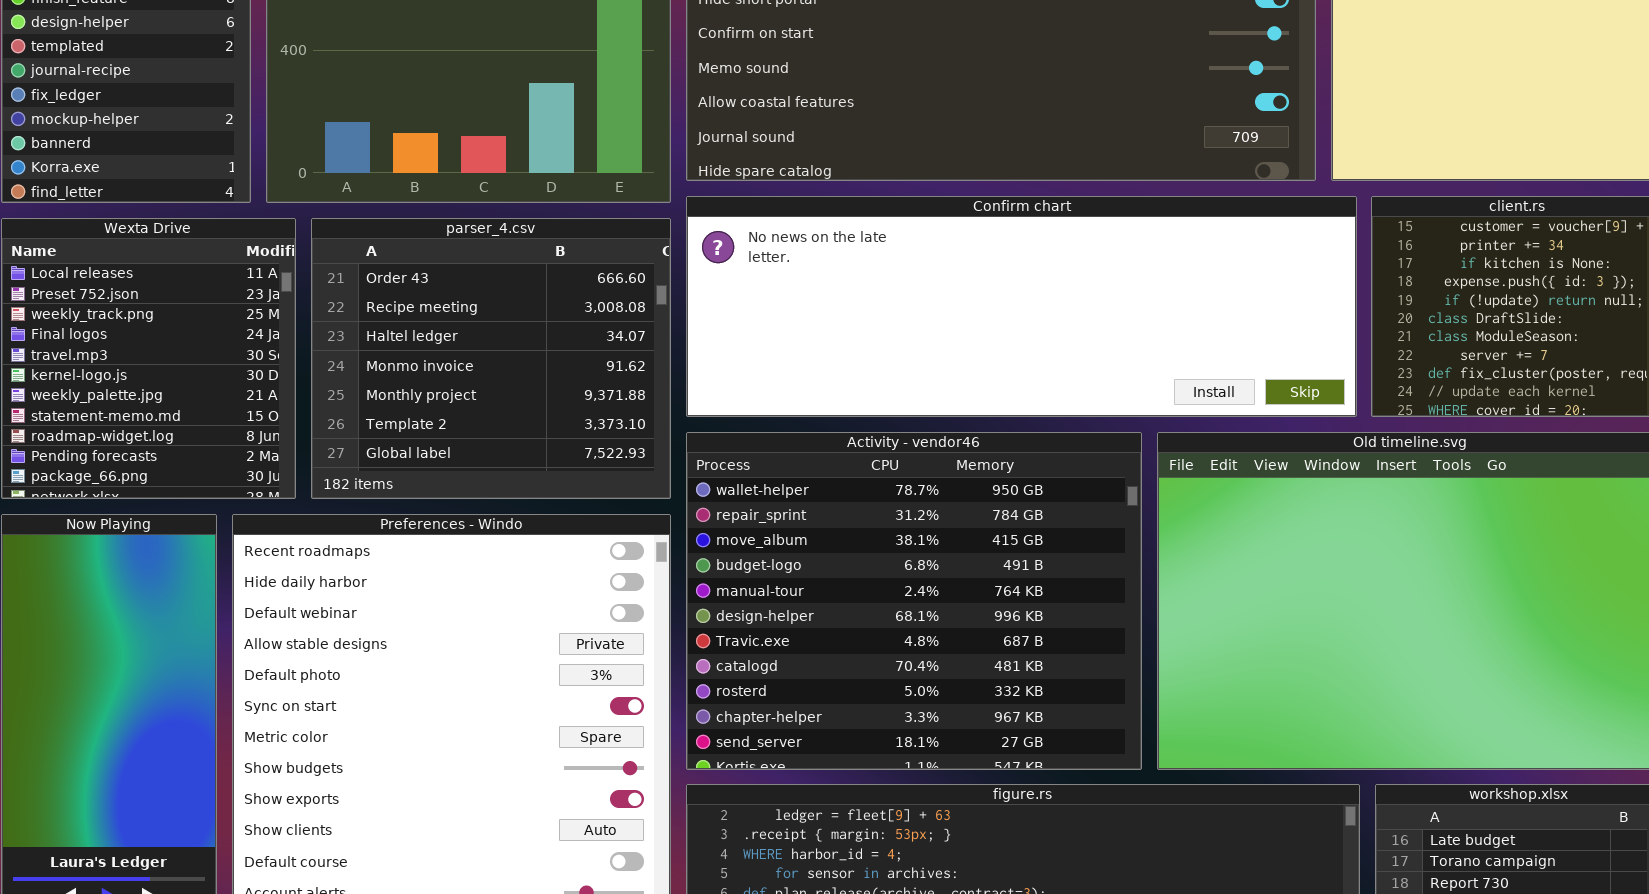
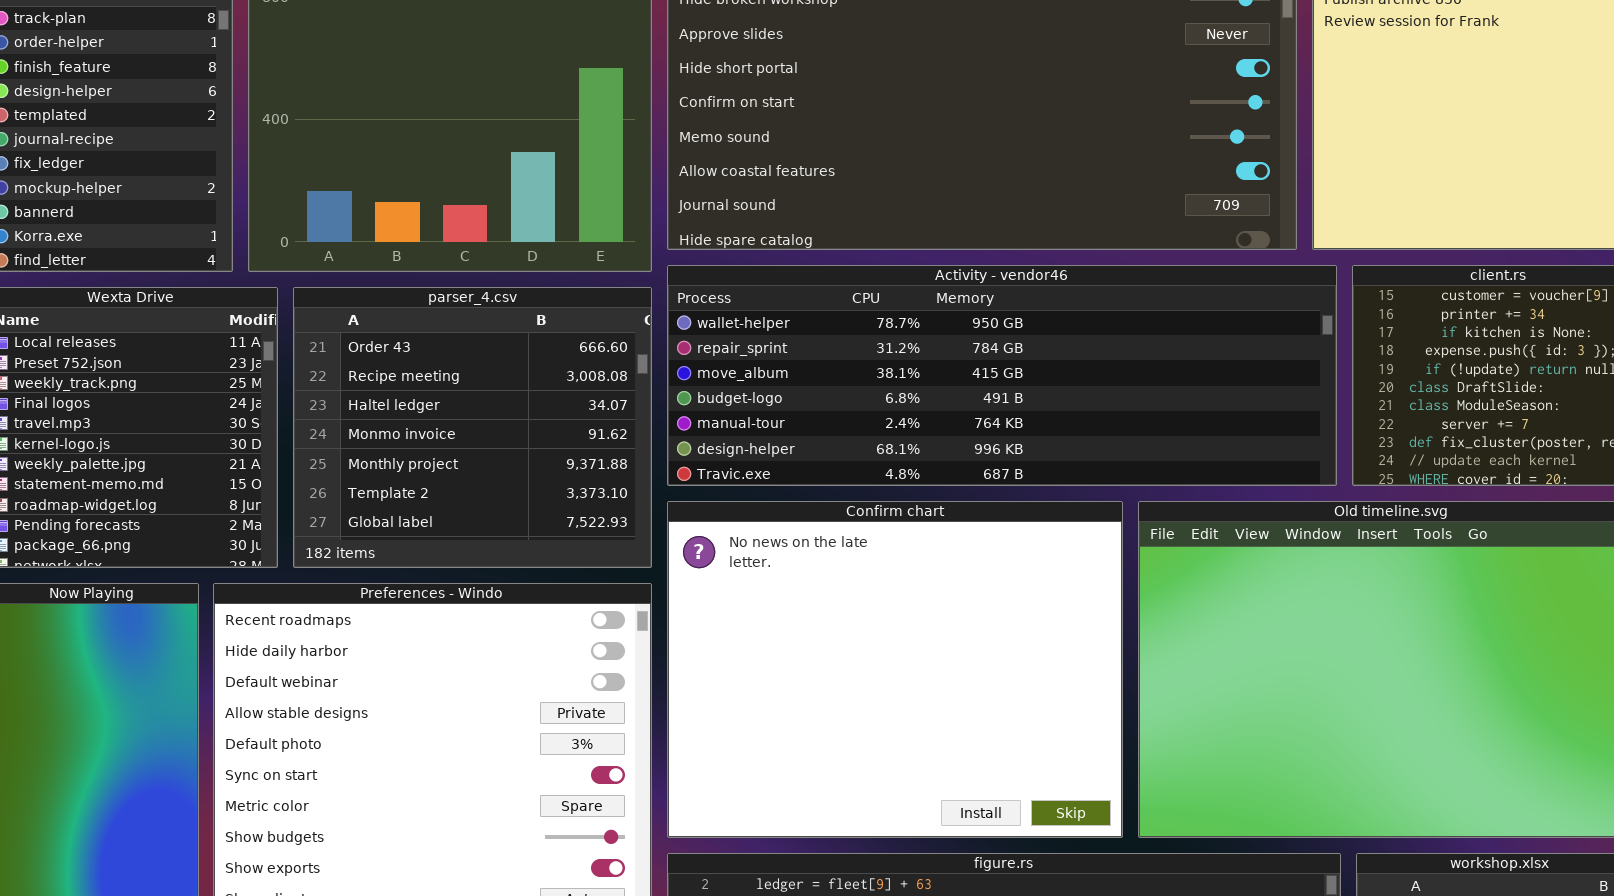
Confirm chart: [686,196,1357,417] -> [667,501,1123,838], moved, resized
Activity - vendor46: [686,432,1142,770] -> [667,265,1337,486], moved, resized

